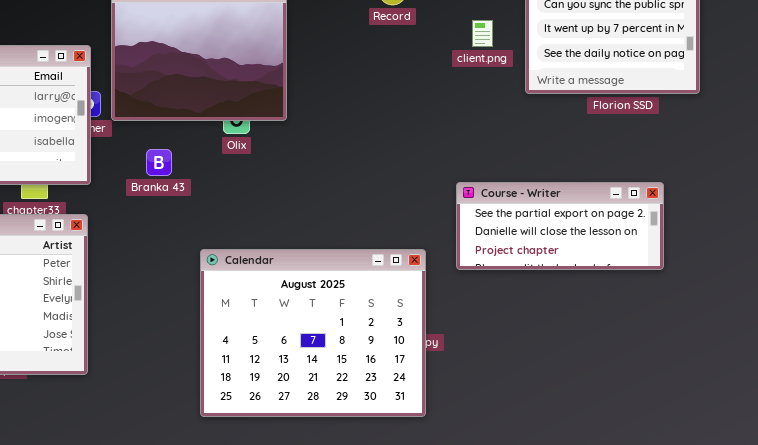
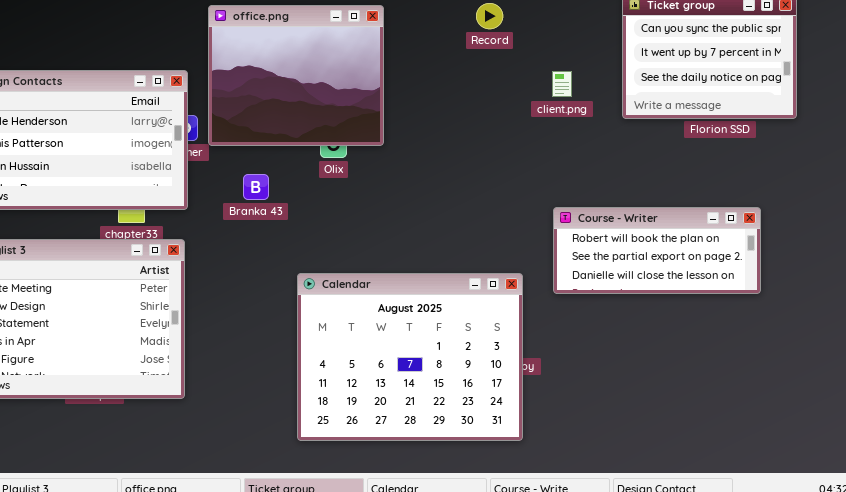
client.png: [472,20,493,47] -> [552,71,572,97], moved
Course - Writer: [456,182,664,270] -> [553,207,761,294], scrolled up 1 row

